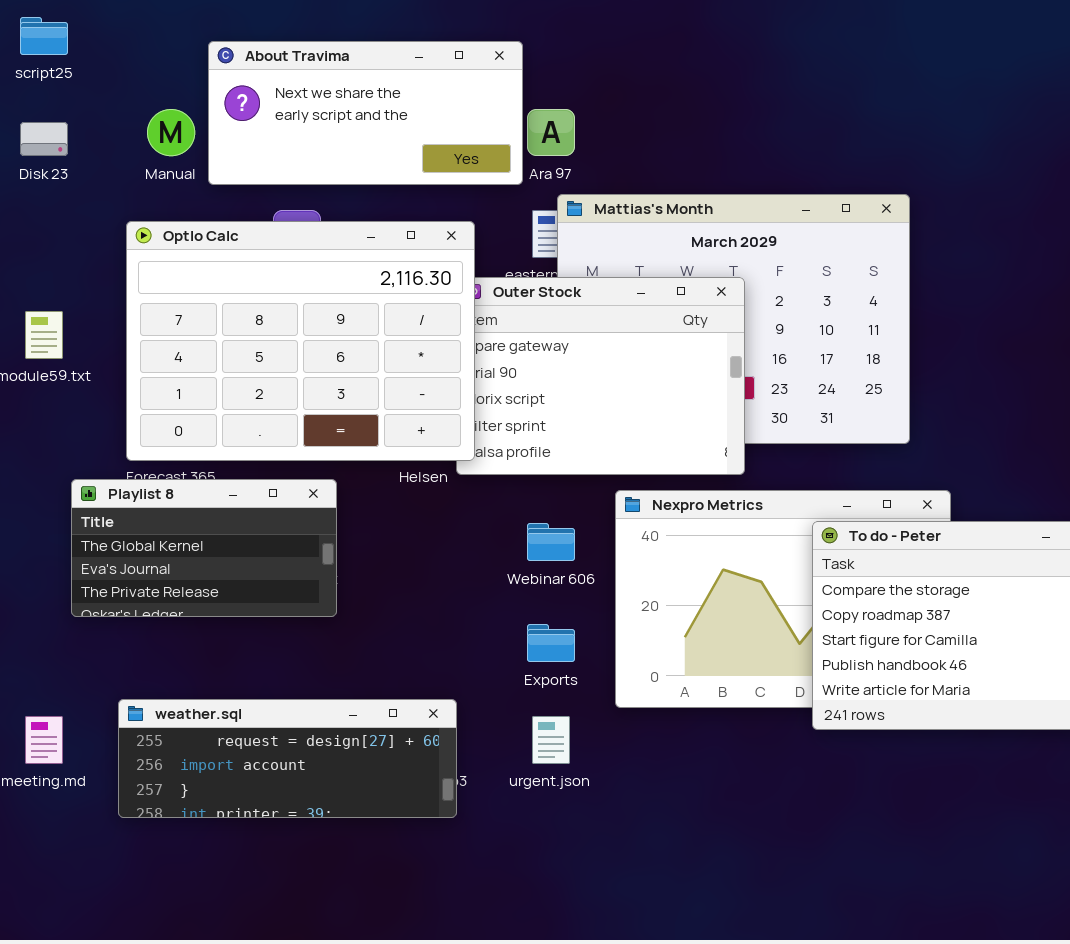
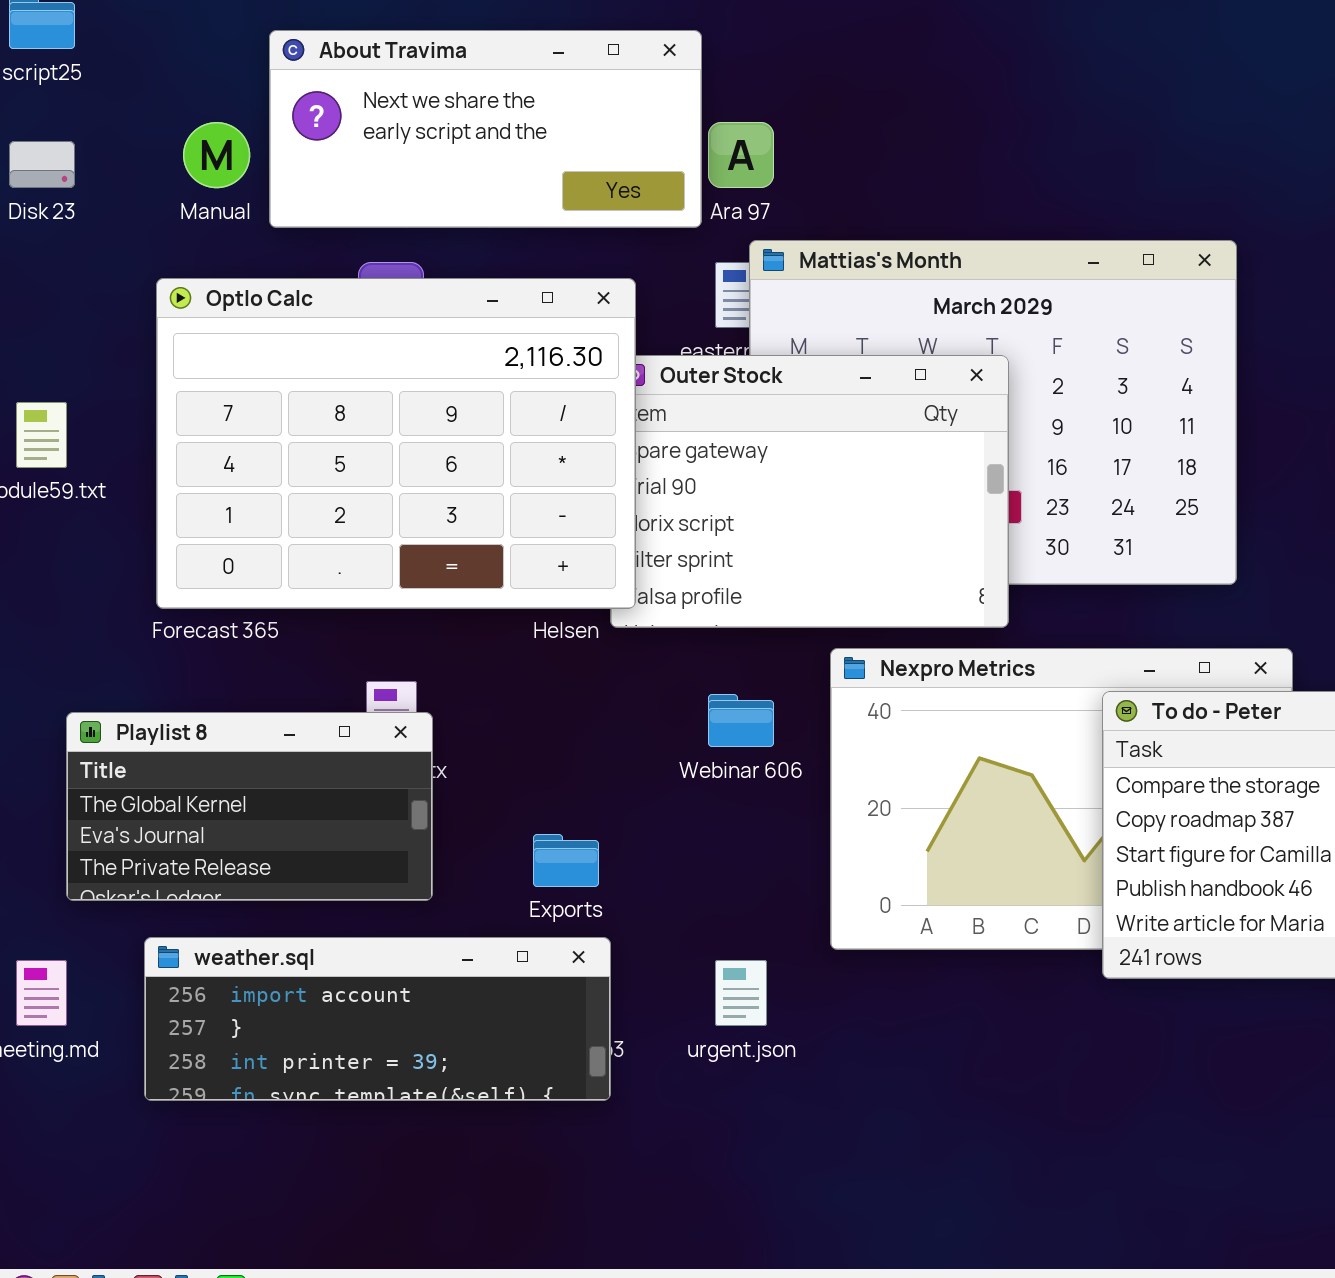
Playlist 8: [71,479,337,617] -> [66,712,433,901], moved
Exports: [527,624,575,662] -> [533,834,599,887], moved
weather.sql: [118,699,457,818] -> [144,937,611,1101], scrolled down 1 row

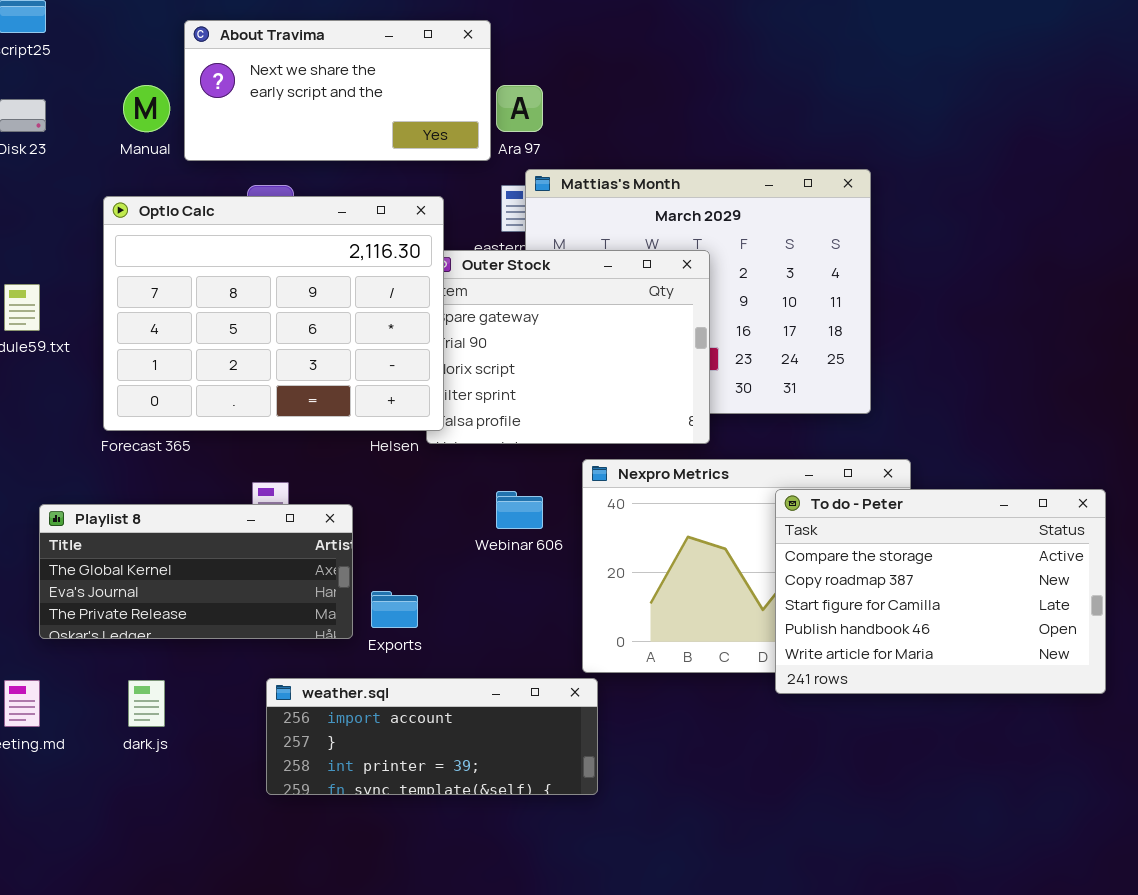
Playlist 8: [66,712,433,901] -> [39,504,353,639], resized
weather.sql: [144,937,611,1101] -> [266,678,598,795], moved

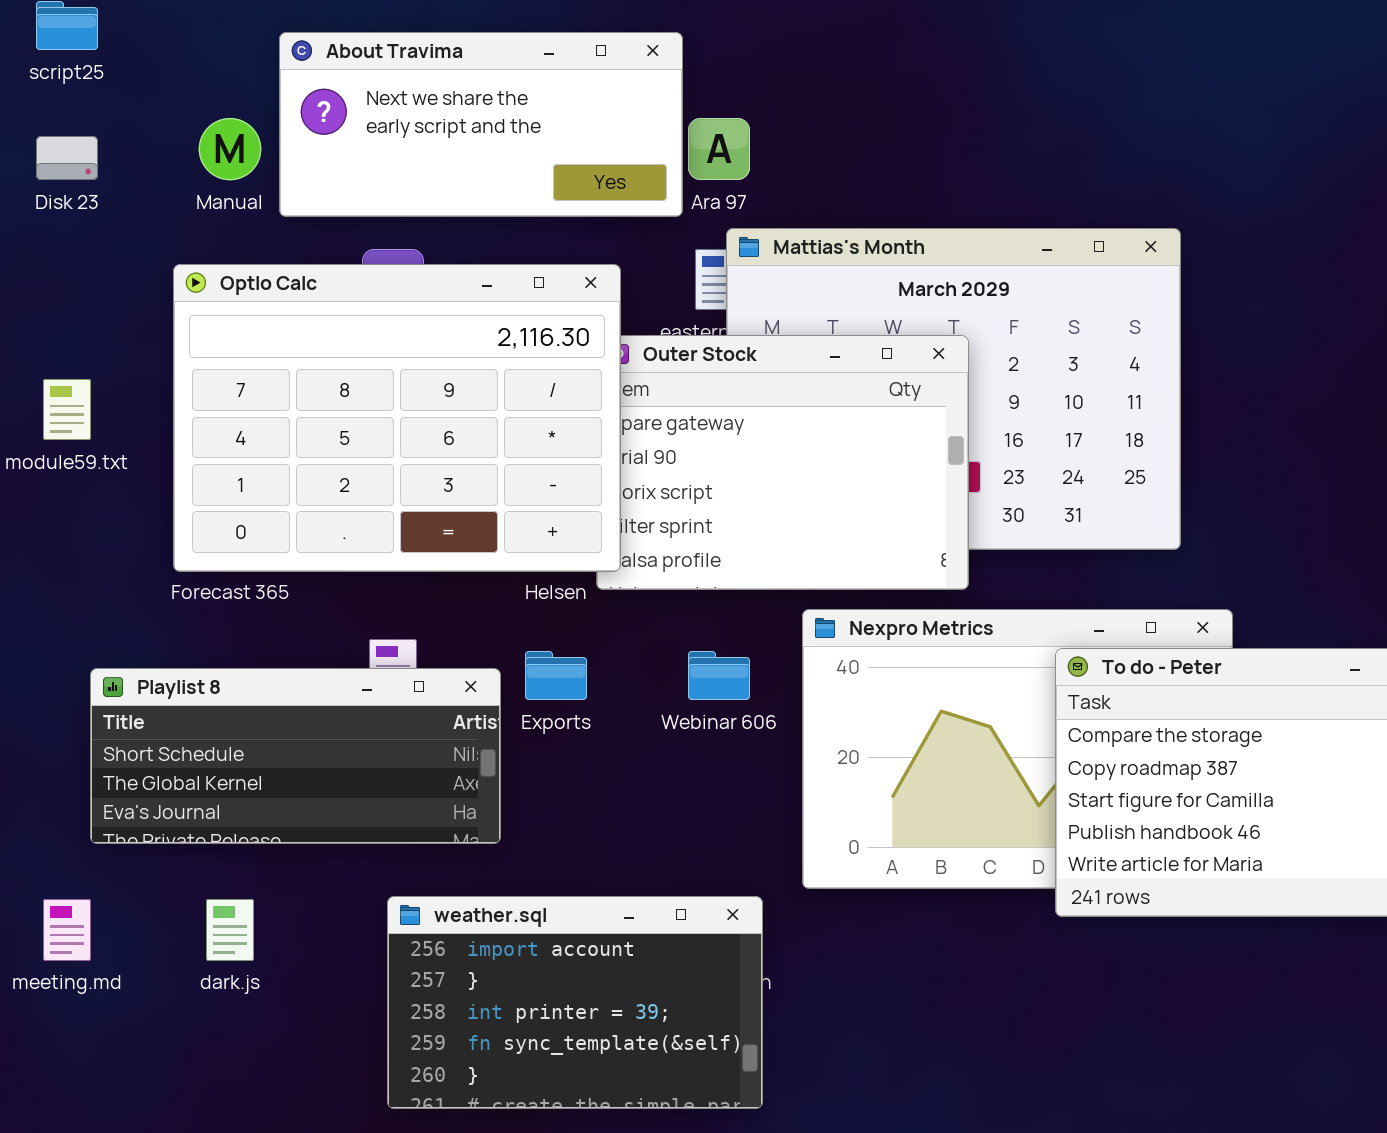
Playlist 8: [39,504,353,639] -> [90,668,501,844], scrolled up 1 row
Exports: [371,591,418,628] -> [525,651,587,700], moved
weather.sql: [266,678,598,795] -> [387,896,763,1109], resized

